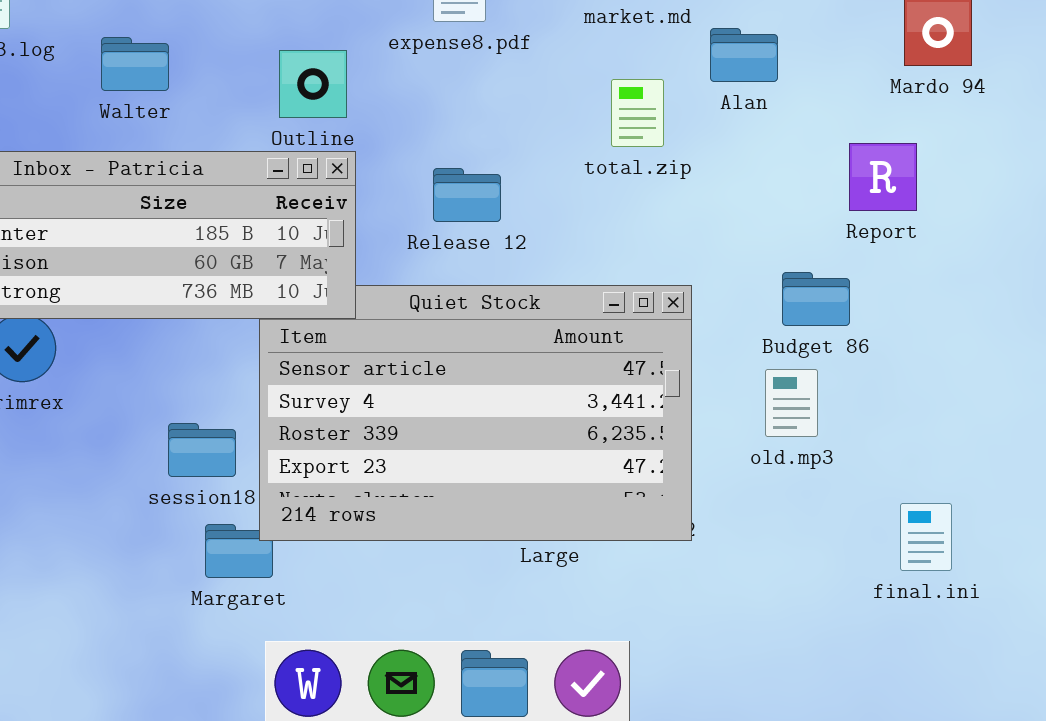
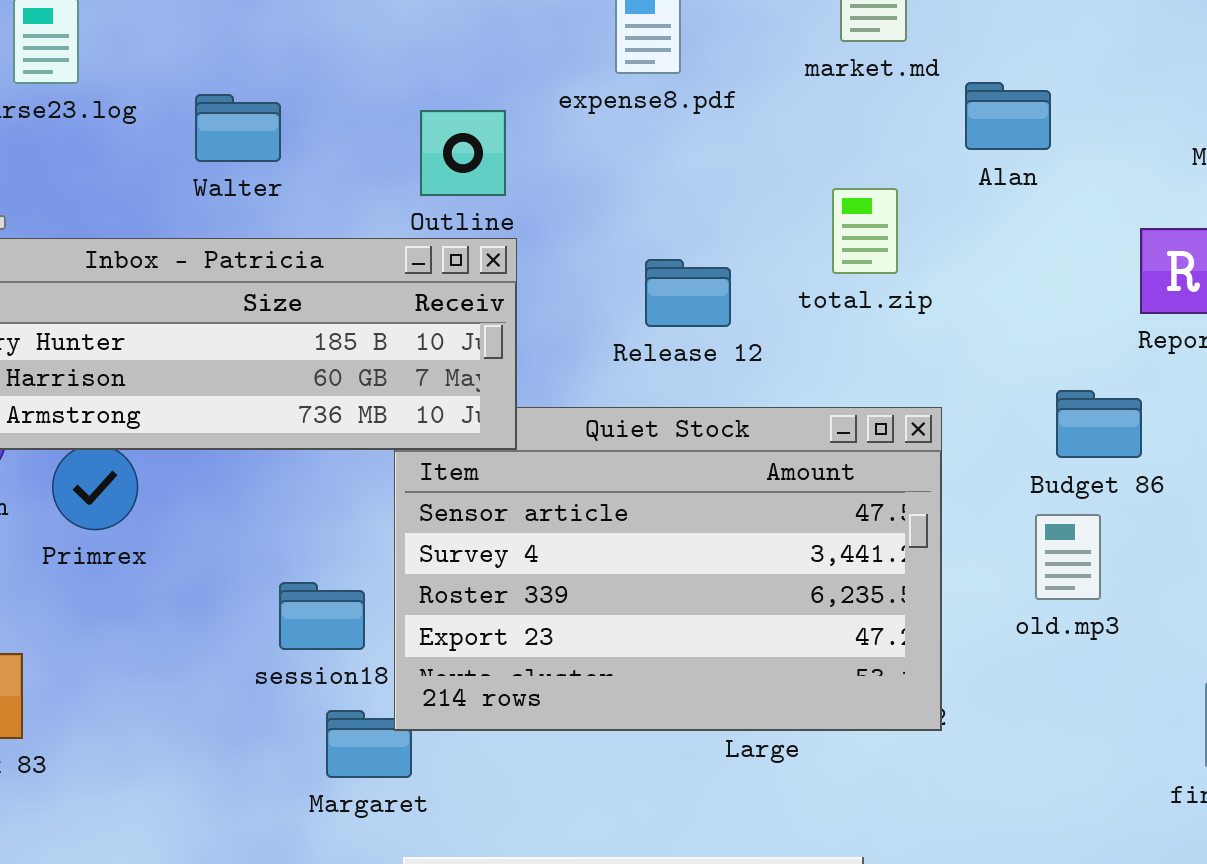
total.zip: [611,79,664,147] -> [832,188,898,274], moved
Release 12: [433,168,501,222] -> [645,259,731,327], moved

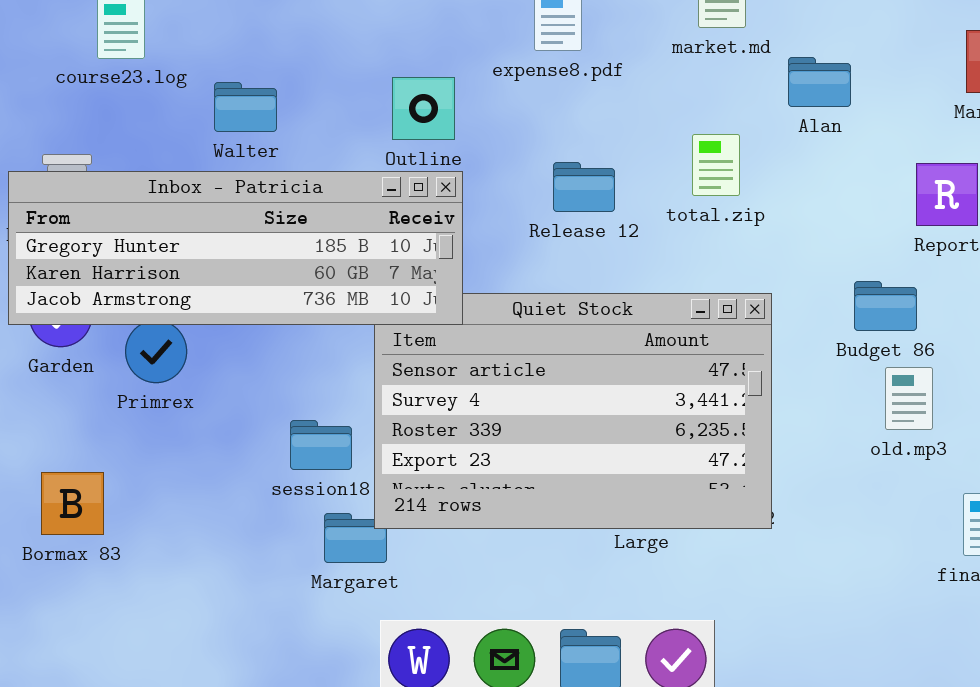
Walter: [195,94,281,162] -> [214,82,277,132], moved
Release 12: [645,259,731,327] -> [553,162,615,212], moved
old.mp3: [1035,514,1101,600] -> [885,367,933,430], moved

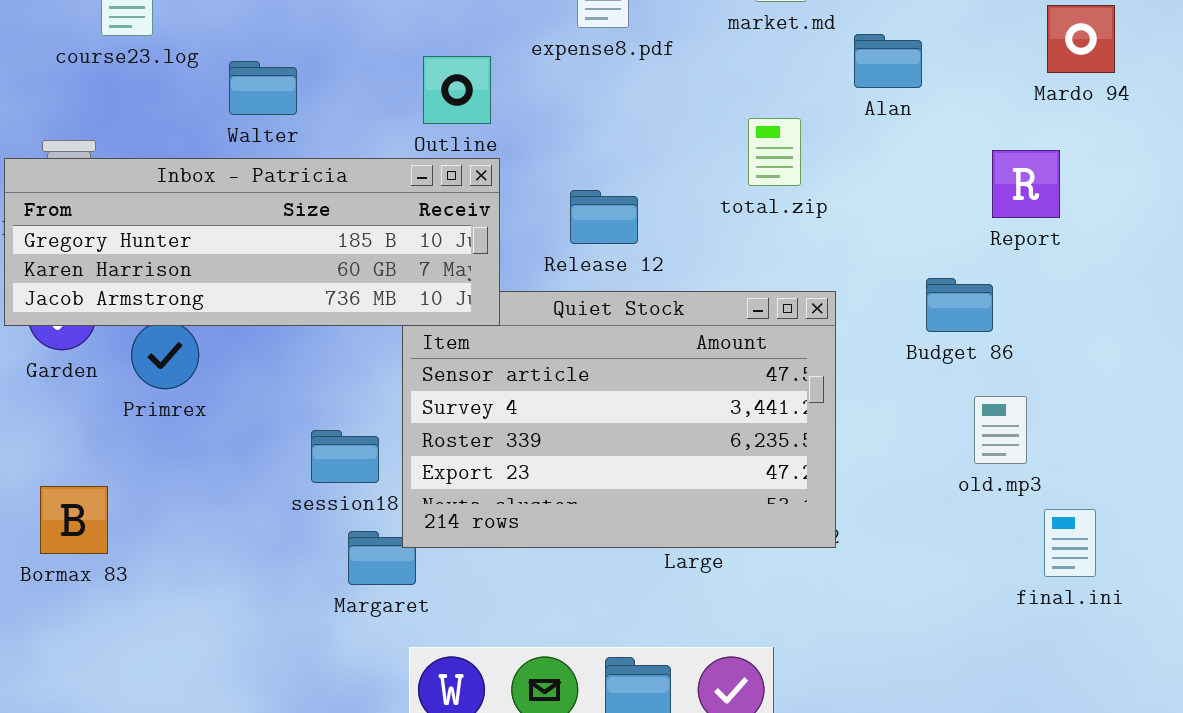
Release 12: [553,162,615,212] -> [570,190,638,244], moved
old.mp3: [885,367,933,430] -> [974,396,1027,464], moved

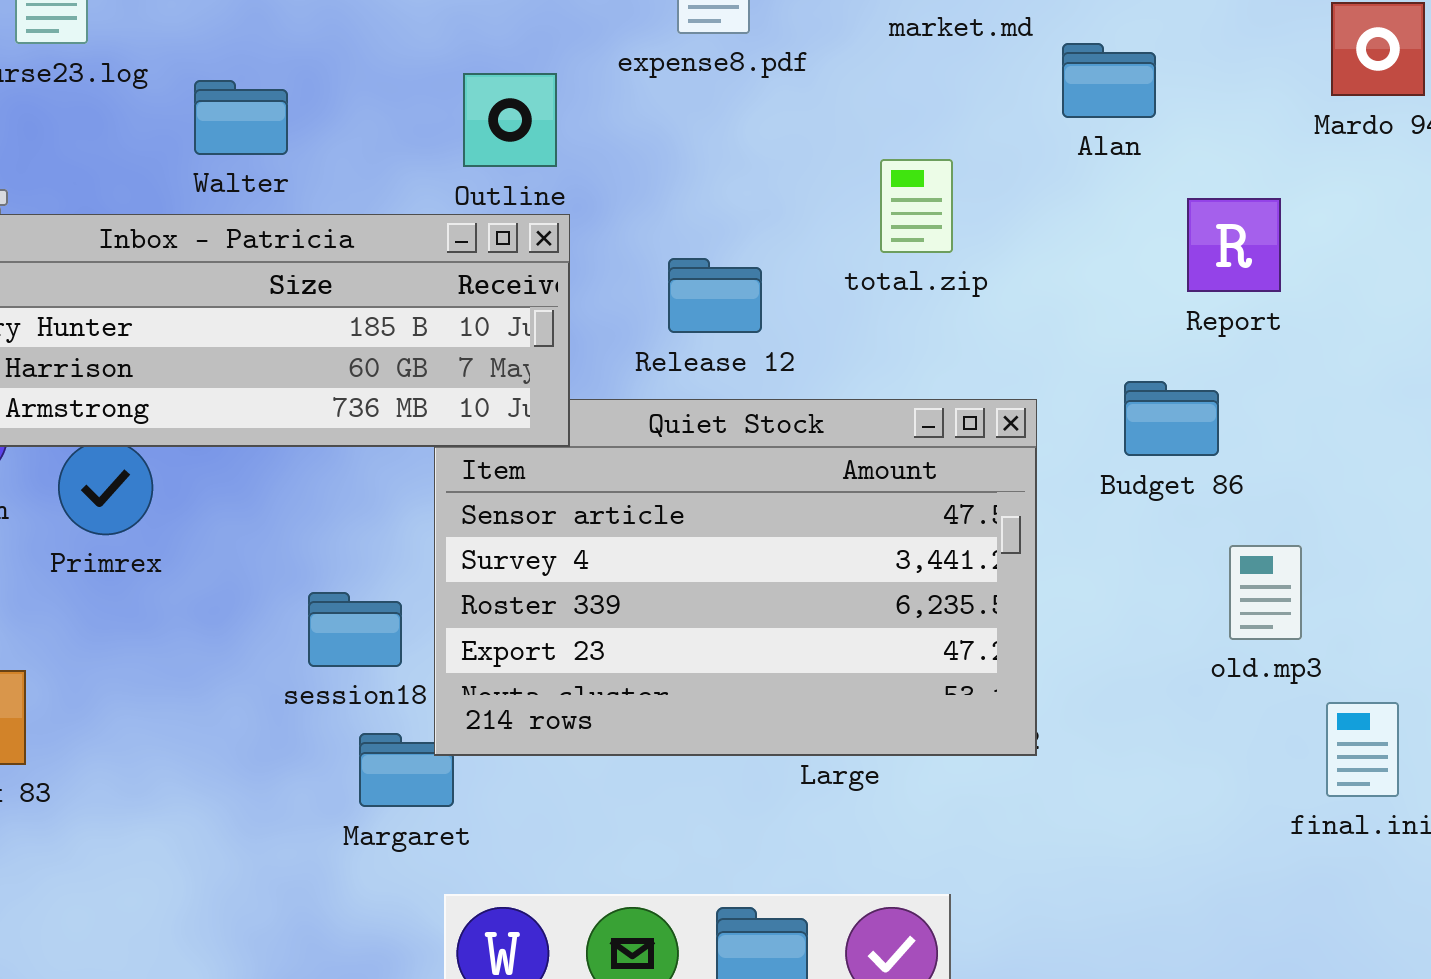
total.zip: [748,118,801,186] -> [880,159,953,253], moved
Report: [992,150,1060,218] -> [1187,198,1281,292], moved
Budget 86: [926,278,993,332] -> [1124,381,1219,456], moved

